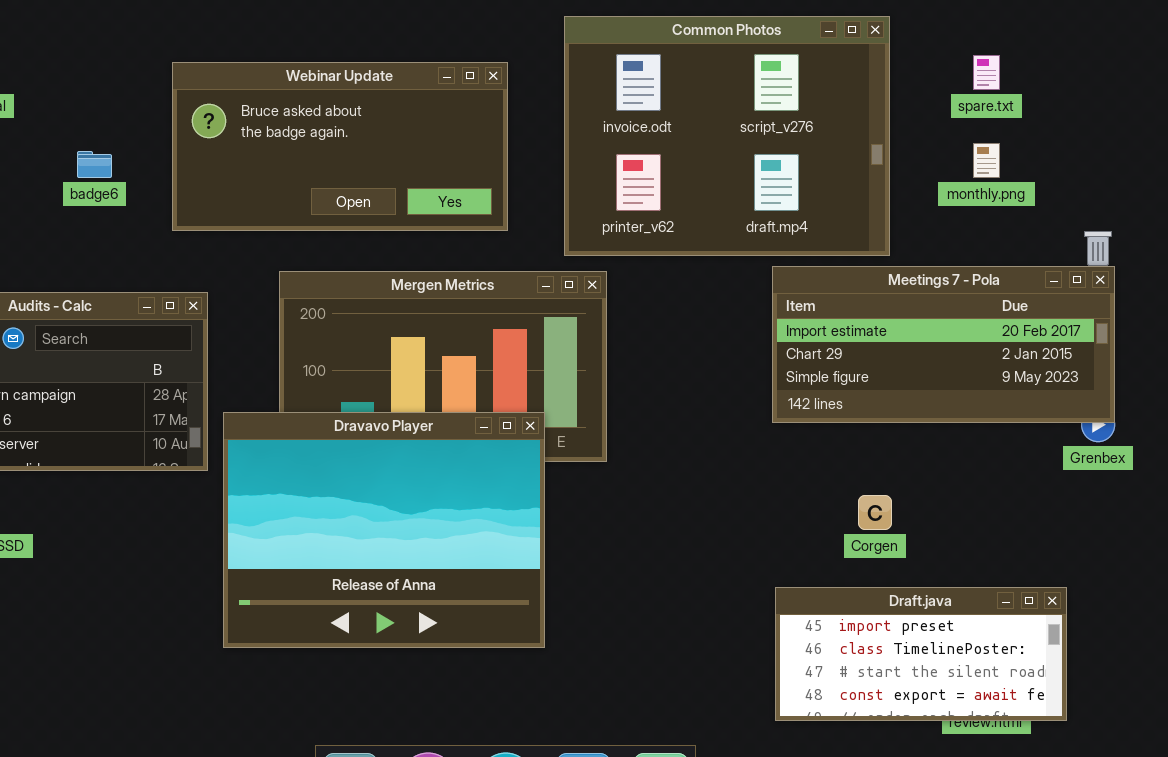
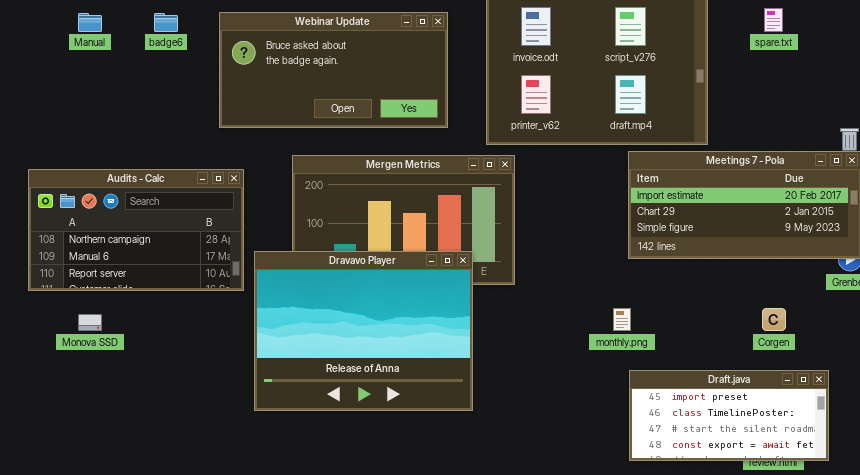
monthly.png: [973,143,1000,178] -> [613,308,631,331], moved
badge6: [77,151,112,178] -> [154,13,178,32], moved
Corgen: [858,495,892,530] -> [762,308,786,331], moved

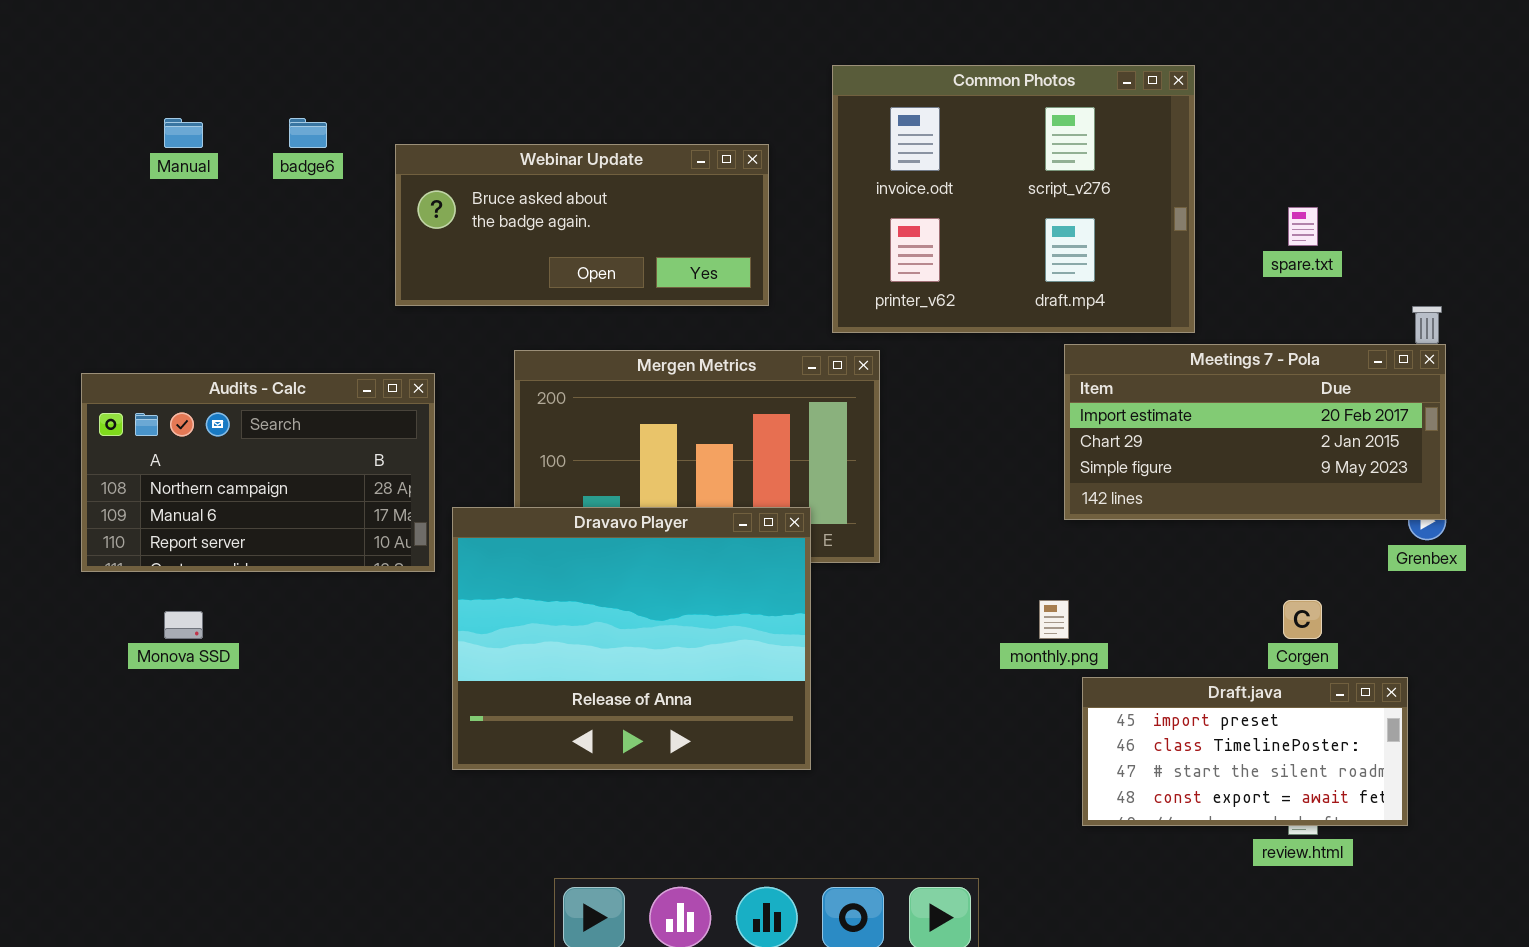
spare.txt: [764,8,783,32] -> [1288,207,1318,246], moved
Webinar Update: [219,12,448,128] -> [395,144,769,306], resized
Draft.java: [629,370,829,461] -> [1082,677,1408,826], moved

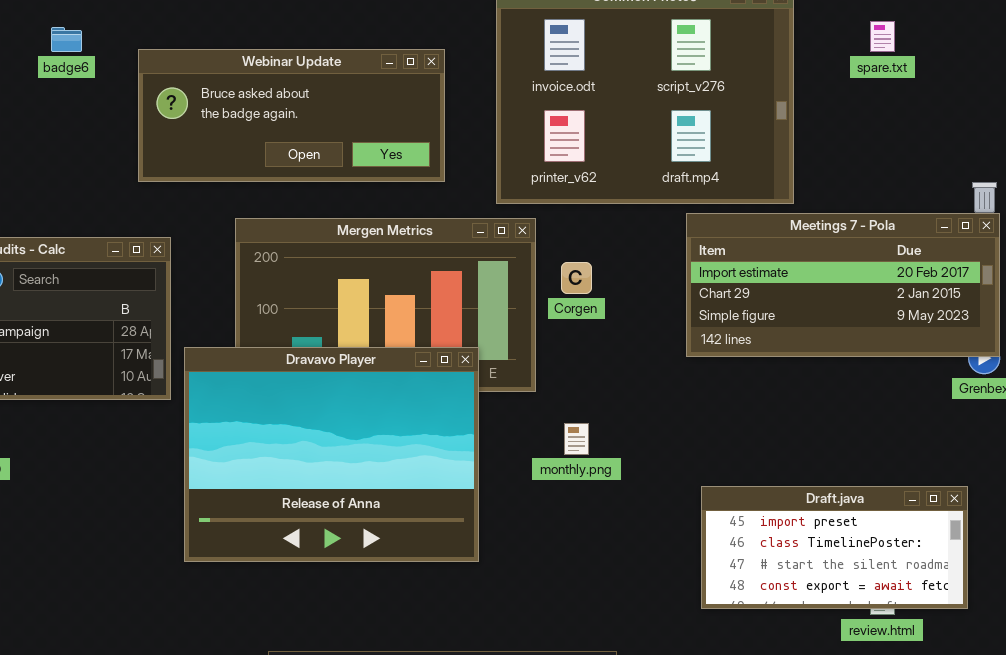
spare.txt: [1288,207,1318,246] -> [870,21,895,52], moved
monthly.png: [1039,600,1069,639] -> [564,423,589,455], moved
Corgen: [1283,600,1322,639] -> [561,262,592,294], moved

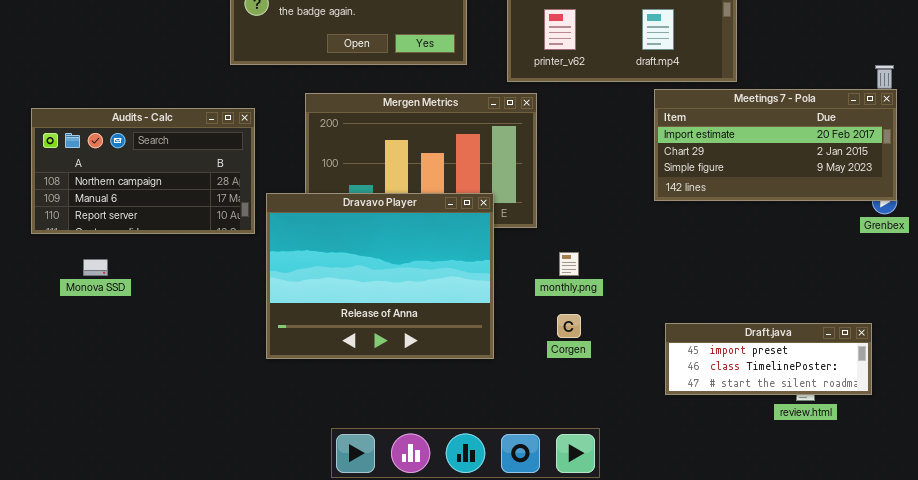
Corgen: [561,262,592,294] -> [557,314,581,338], moved
Draft.java: [701,486,968,609] -> [665,323,872,395], resized

